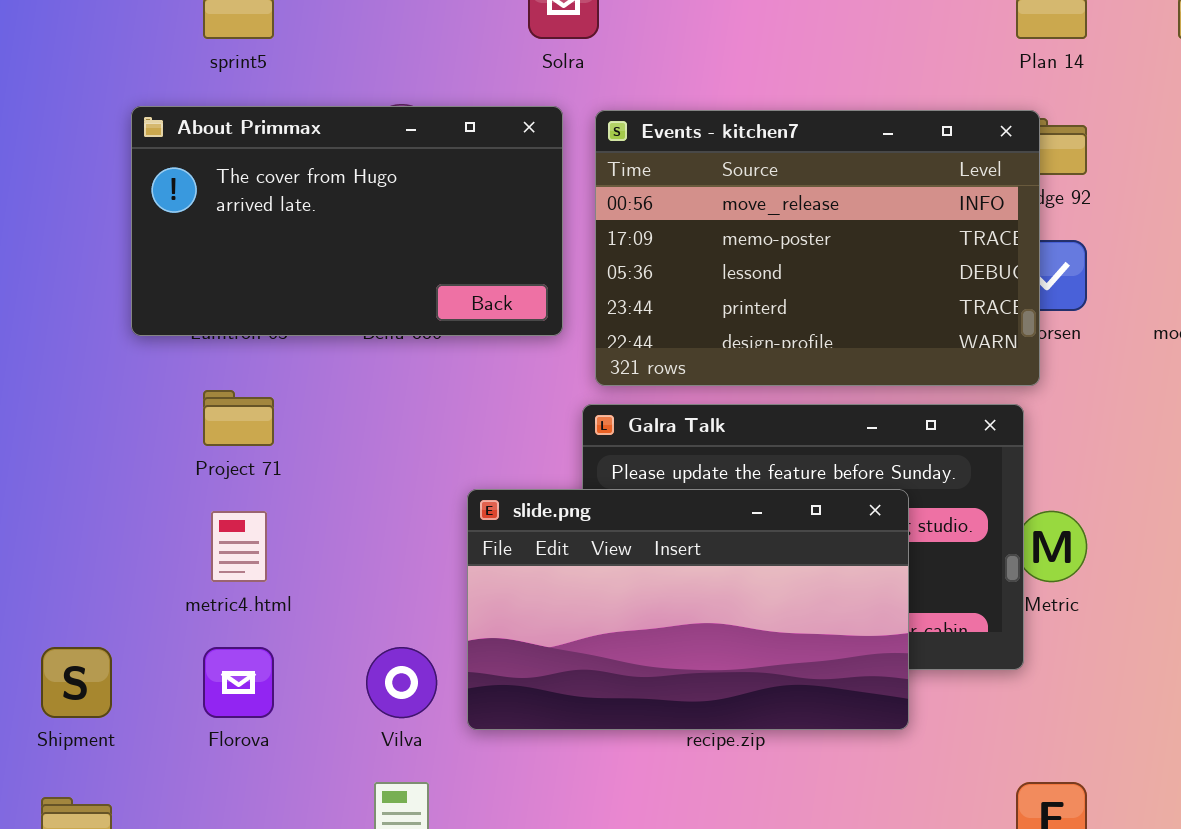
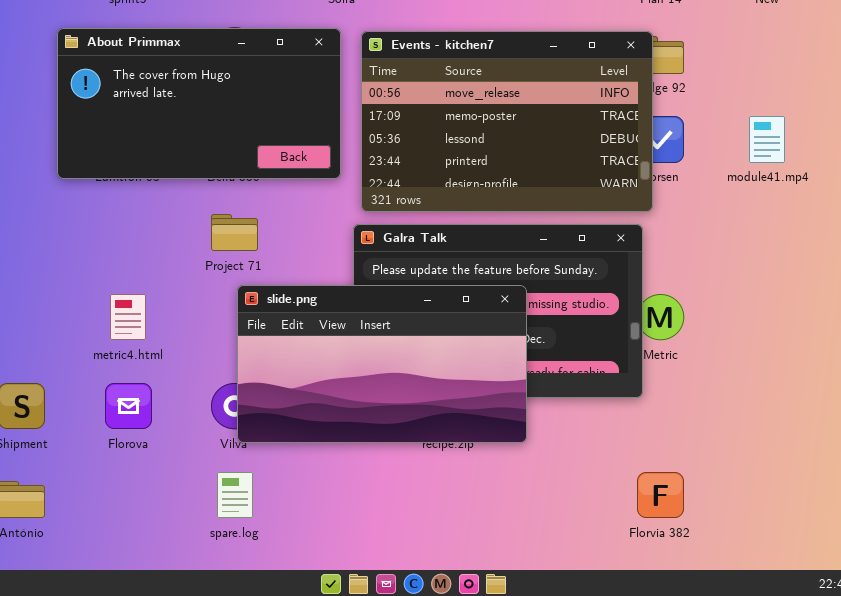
Project 71: [203,390,274,446] -> [211,214,258,251], moved
slide.png: [467,489,909,730] -> [237,285,527,443], moved

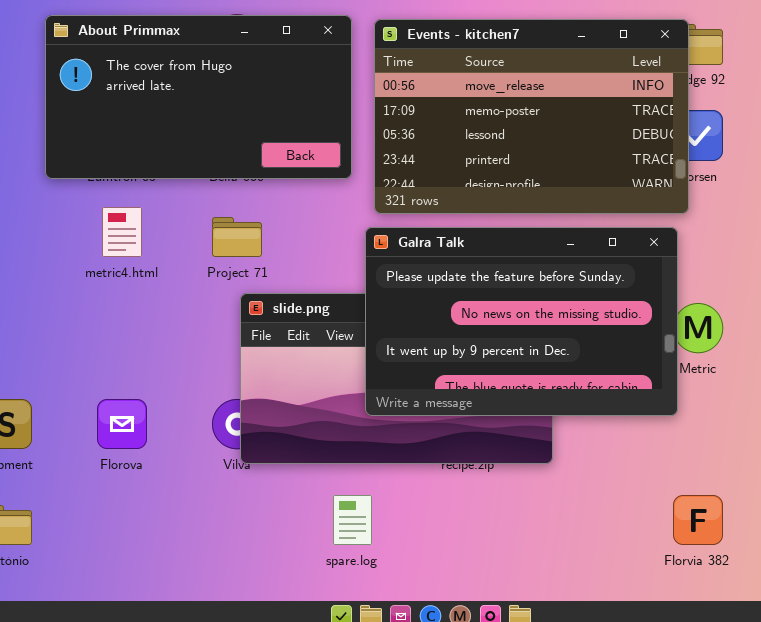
Galra Talk: [353,224,643,398] -> [365,227,678,416], raised
metric4.html: [110,294,146,340] -> [102,207,142,257], moved
spare.log: [217,472,253,518] -> [333,495,372,545], moved

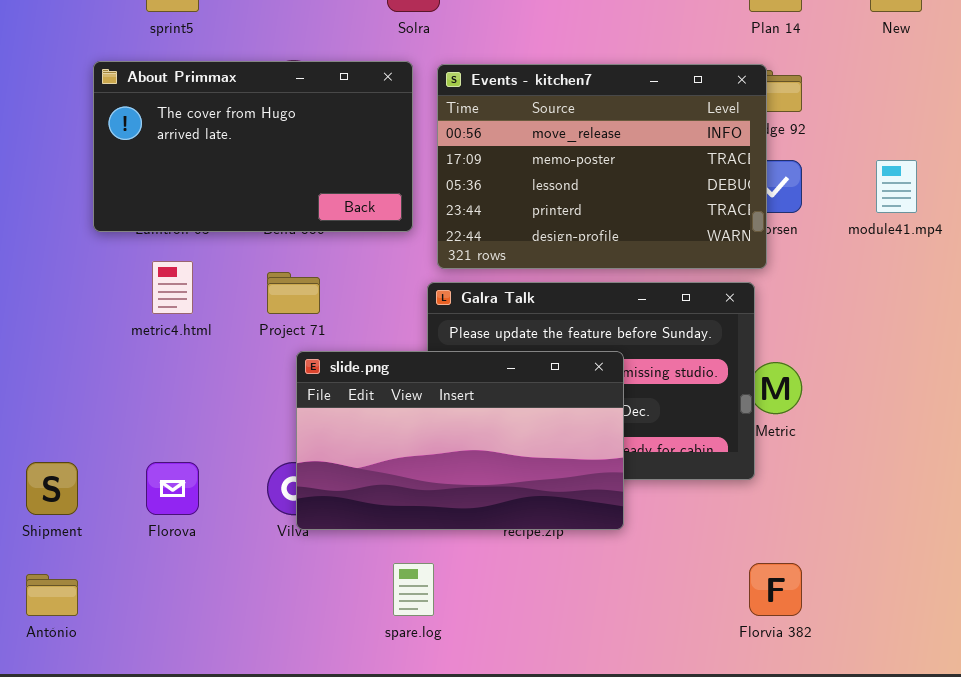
slide.png: [240,293,553,464] -> [296,351,624,530], raised

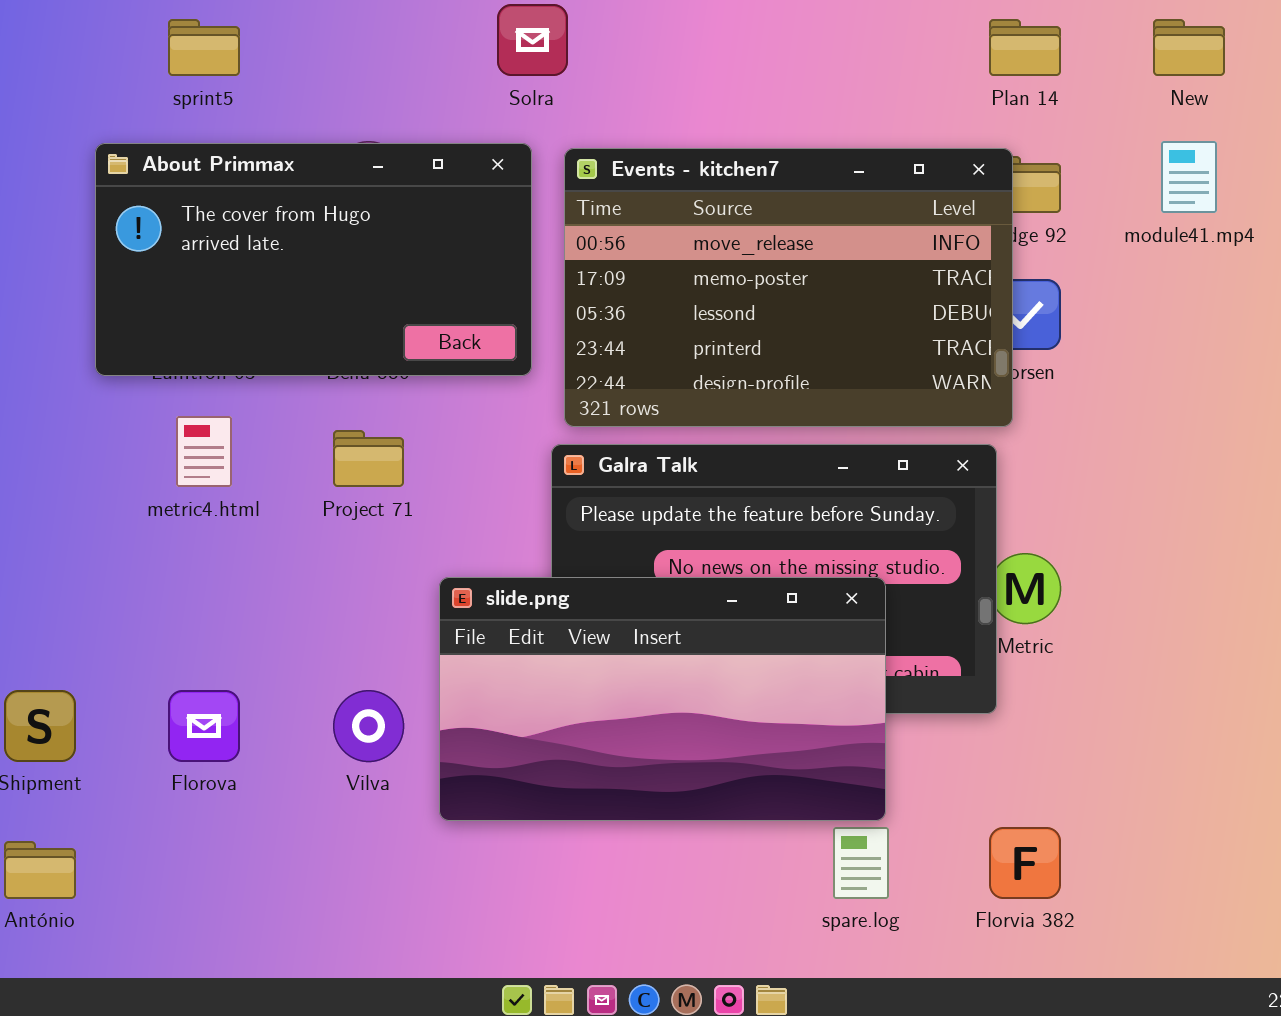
module41.mp4: [876,160,917,213] -> [1161,141,1217,213], moved
slide.png: [296,351,624,530] -> [439,577,886,821], moved
spare.log: [393,563,434,616] -> [833,827,889,899], moved

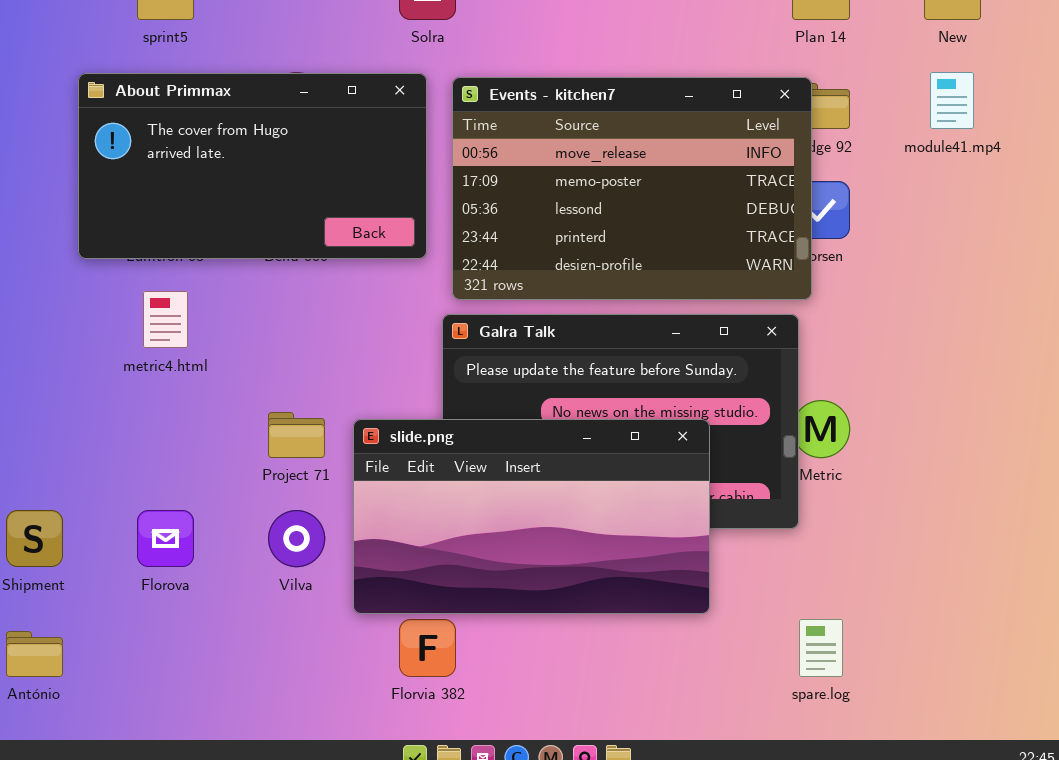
Project 71: [333,430,404,487] -> [268,412,325,458], moved
spare.log: [833,827,889,899] -> [799,619,843,677], moved
Florvia 382: [989,827,1061,899] -> [399,619,456,677], moved

